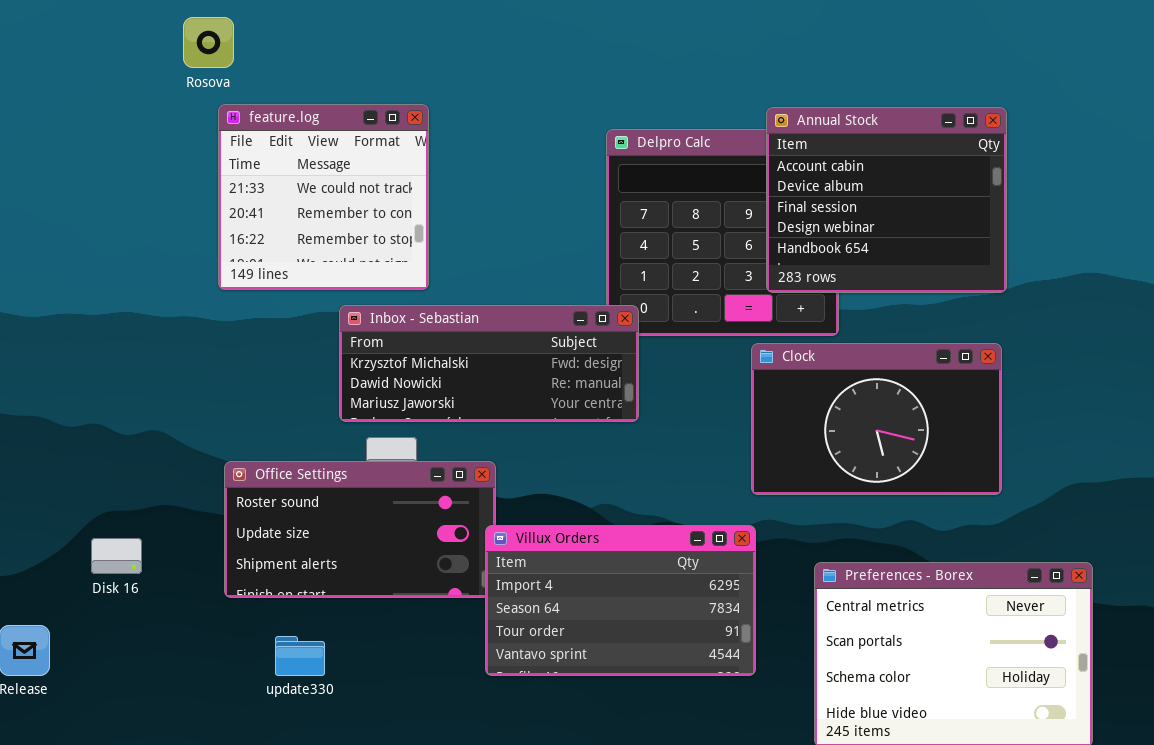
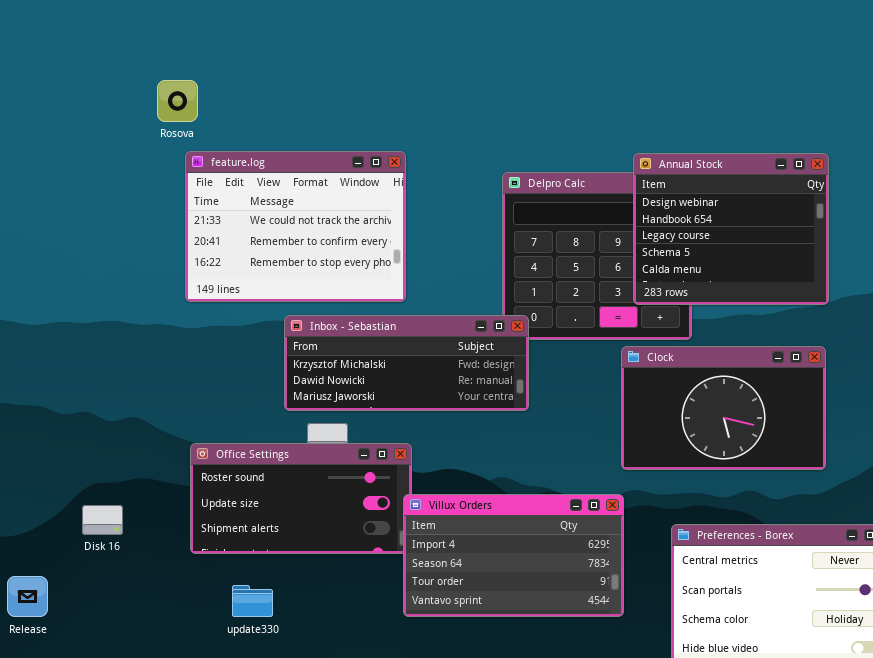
feature.log: [218,104,429,290] -> [185,151,406,302], resized
Annual Stock: [766,107,1007,293] -> [633,153,829,305], scrolled down 3 rows

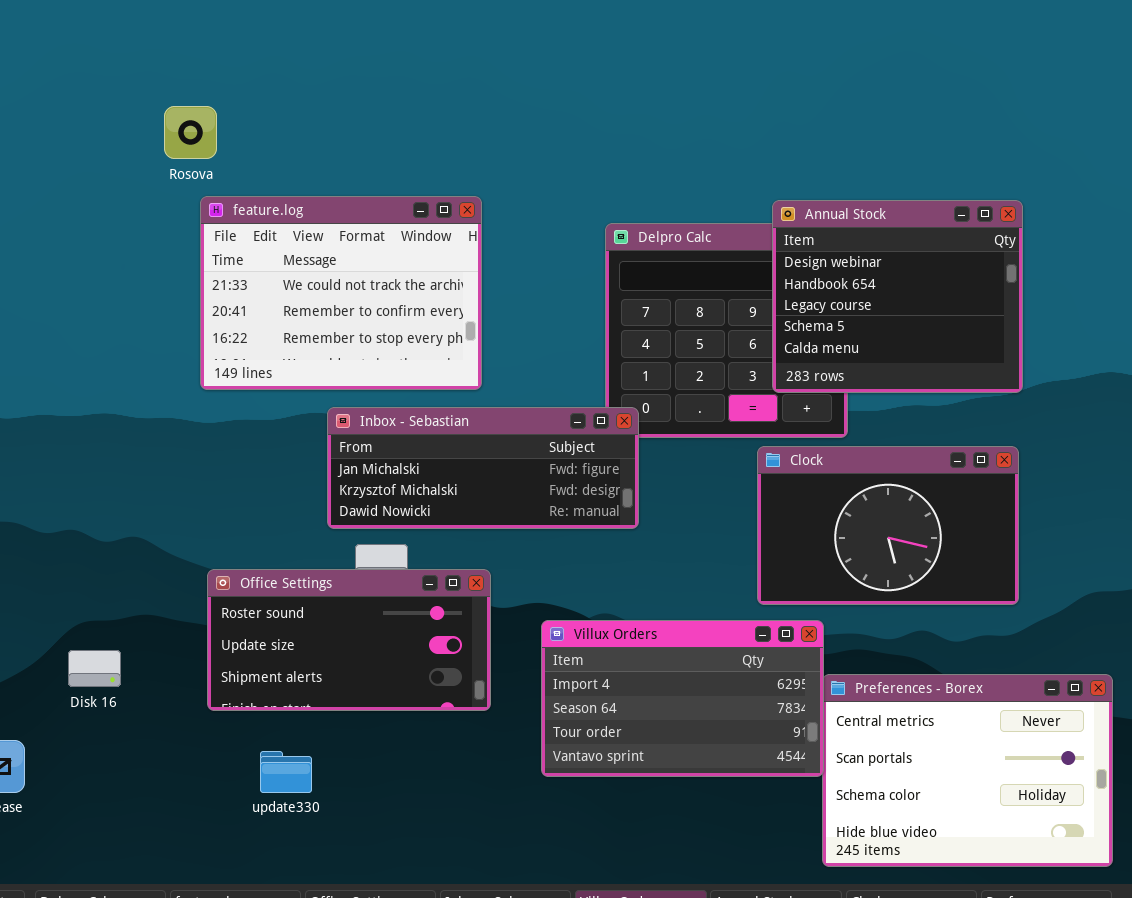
Inbox - Sebastian: [284,315,529,411] -> [327,407,639,529], scrolled up 1 row
Villux Orders: [403,494,624,617] -> [541,620,824,777], moved

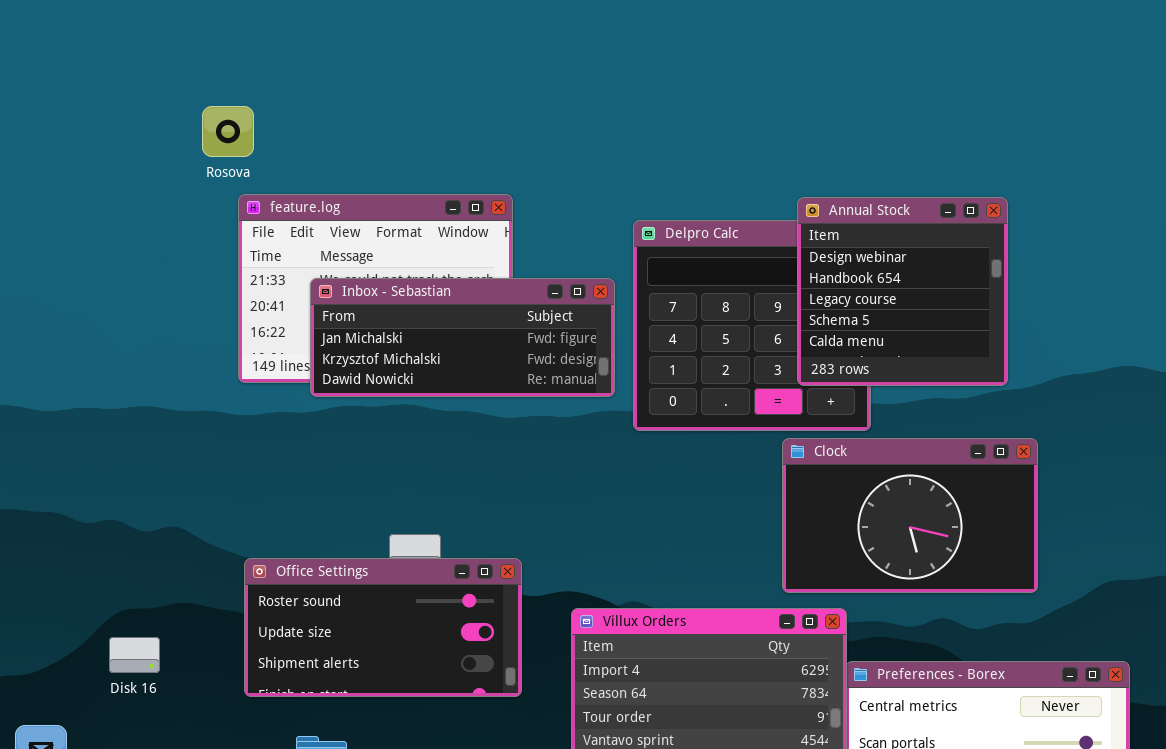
Annual Stock: [772,200,1023,393] -> [797,197,1008,386], resized
Inbox - Sebastian: [327,407,639,529] -> [310,278,615,397], moved

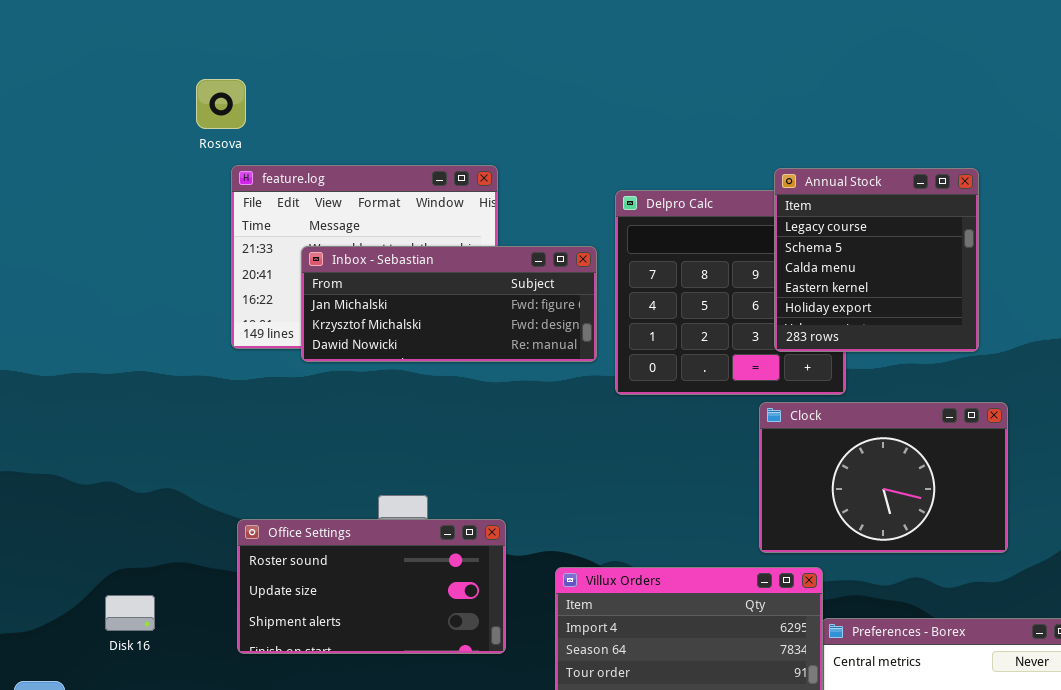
Annual Stock: [797,197,1008,386] -> [774,168,979,352], scrolled down 2 rows

